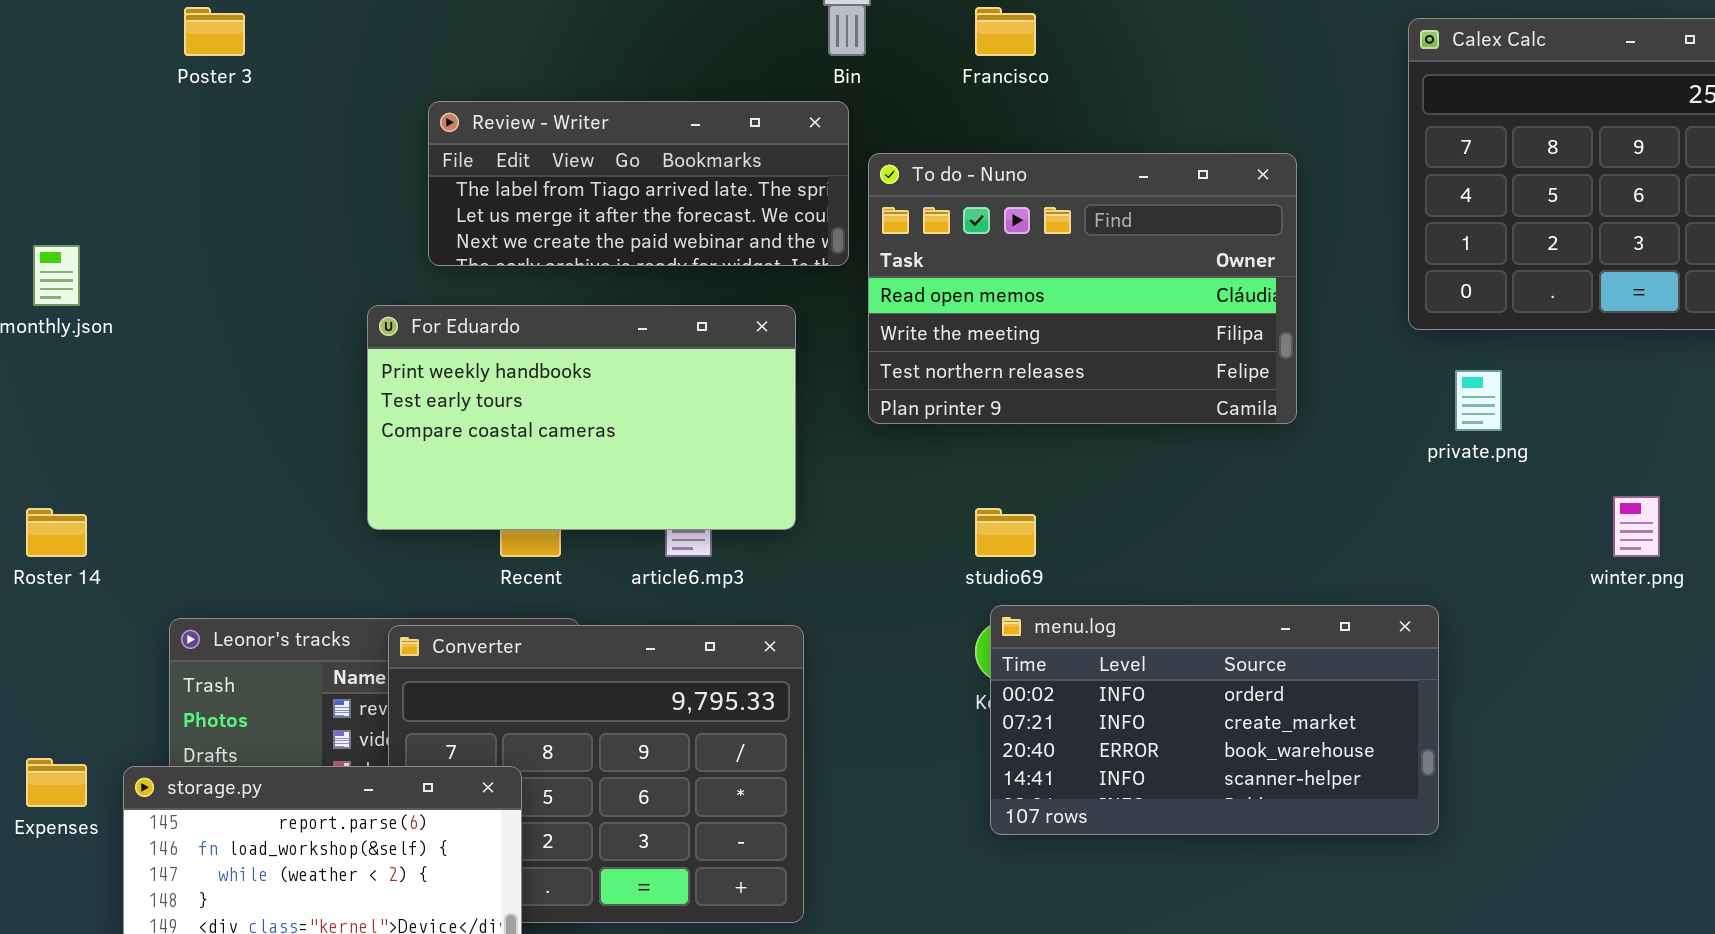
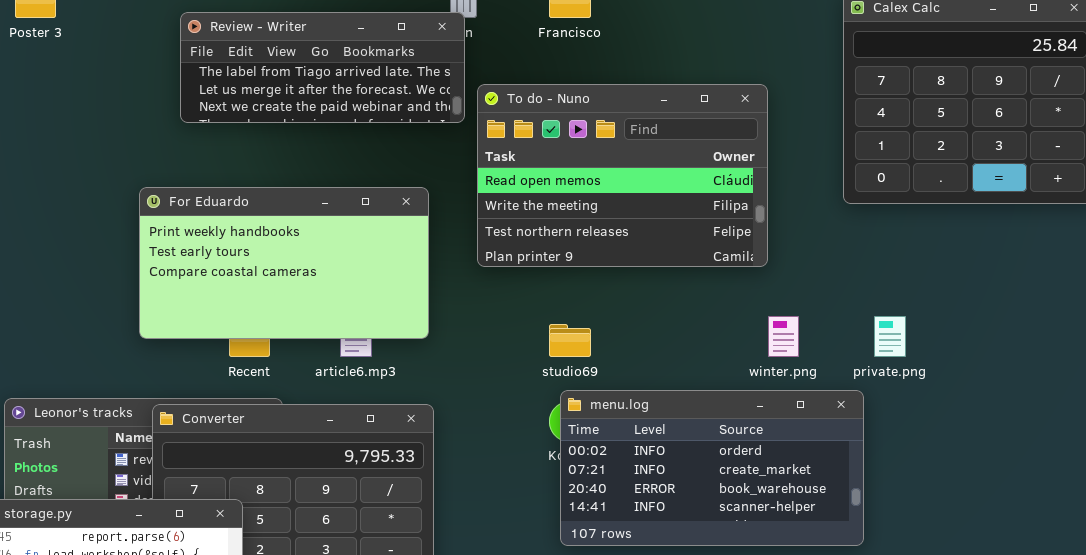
Review - Writer: [428,101,849,266] -> [180,12,465,123], moved
private.png: [1455,370,1502,431] -> [874,316,906,357], moved
winter.png: [1613,496,1660,557] -> [768,316,799,357], moved

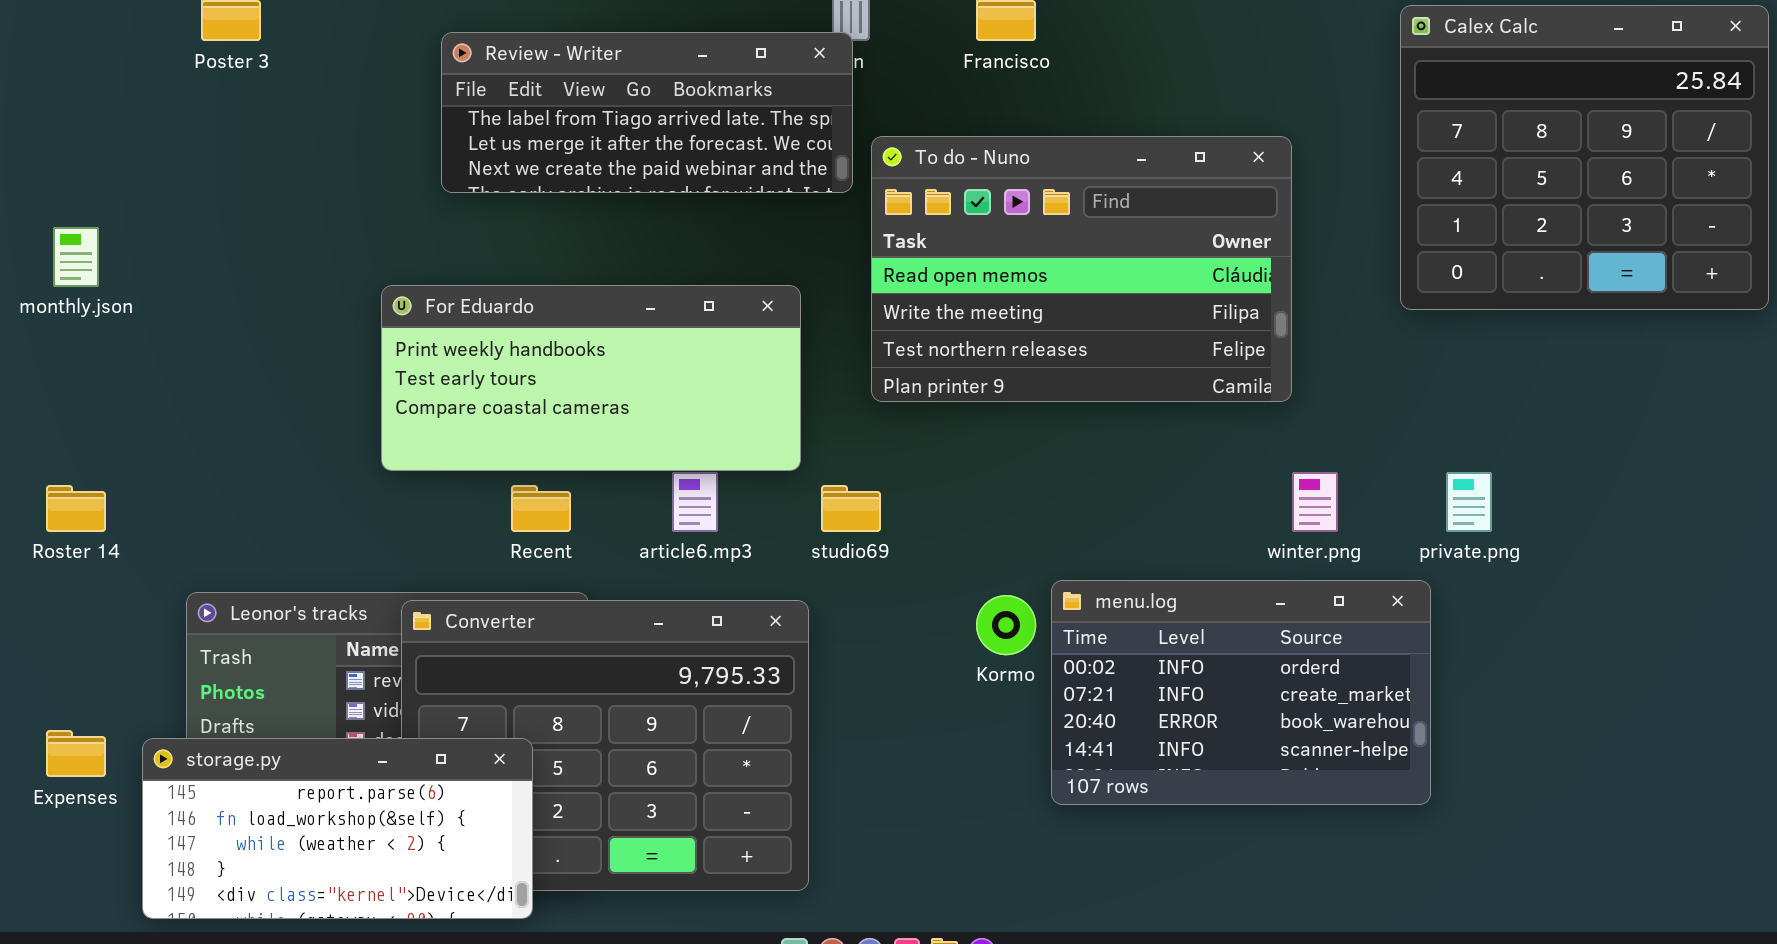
For Eduardo: [139,187,429,339] -> [381,285,801,471], resized
studio69: [549,324,591,357] -> [821,485,881,532], moved
menu.log: [560,390,864,546] -> [1051,580,1431,805], resized

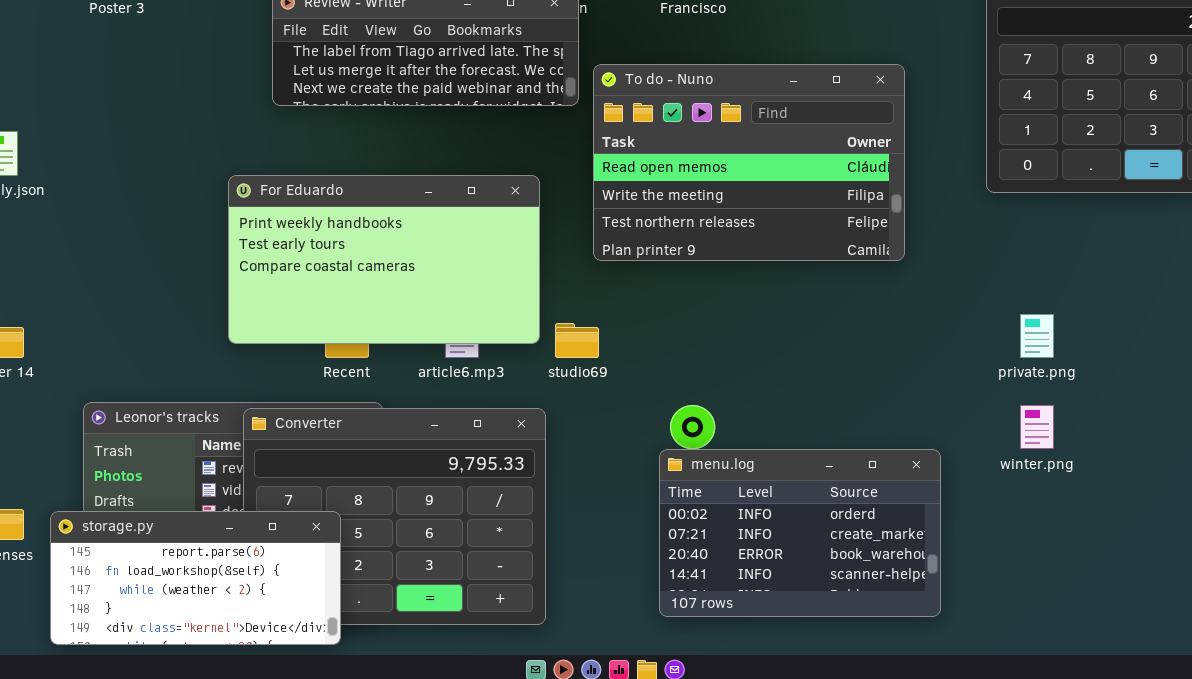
For Eduardo: [381,285,801,471] -> [228,175,540,344], resized
winter.png: [1292,472,1338,532] -> [1020,405,1054,449], moved
menu.log: [1051,580,1431,805] -> [659,449,941,617], moved

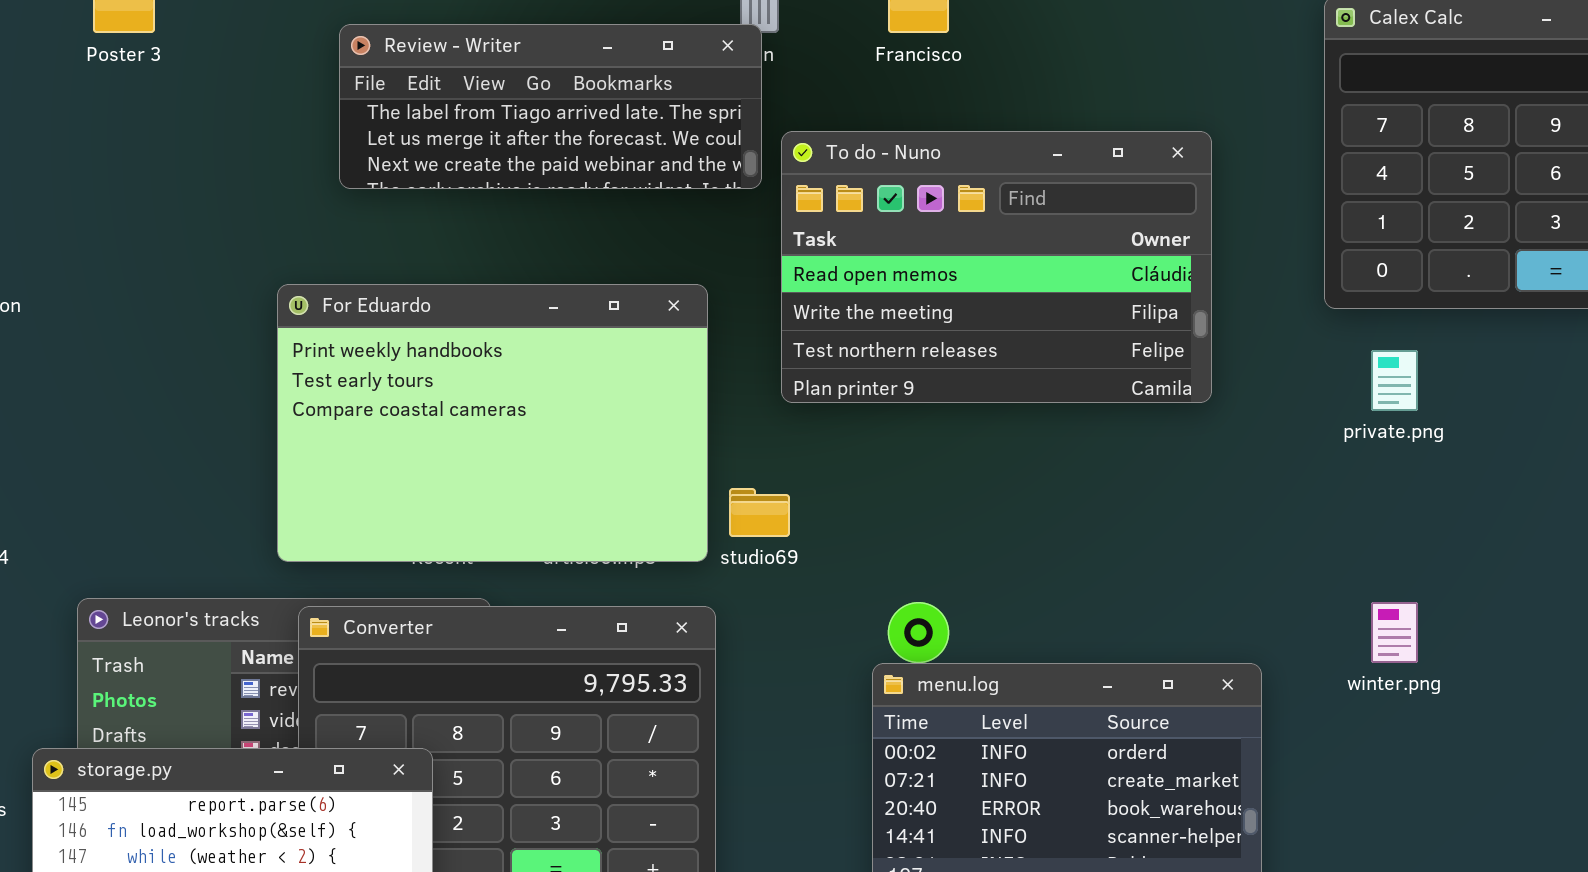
For Eduardo: [228,175,540,344] -> [277,284,708,562], resized
private.png: [1020,314,1054,358] -> [1371,350,1418,411], moved

